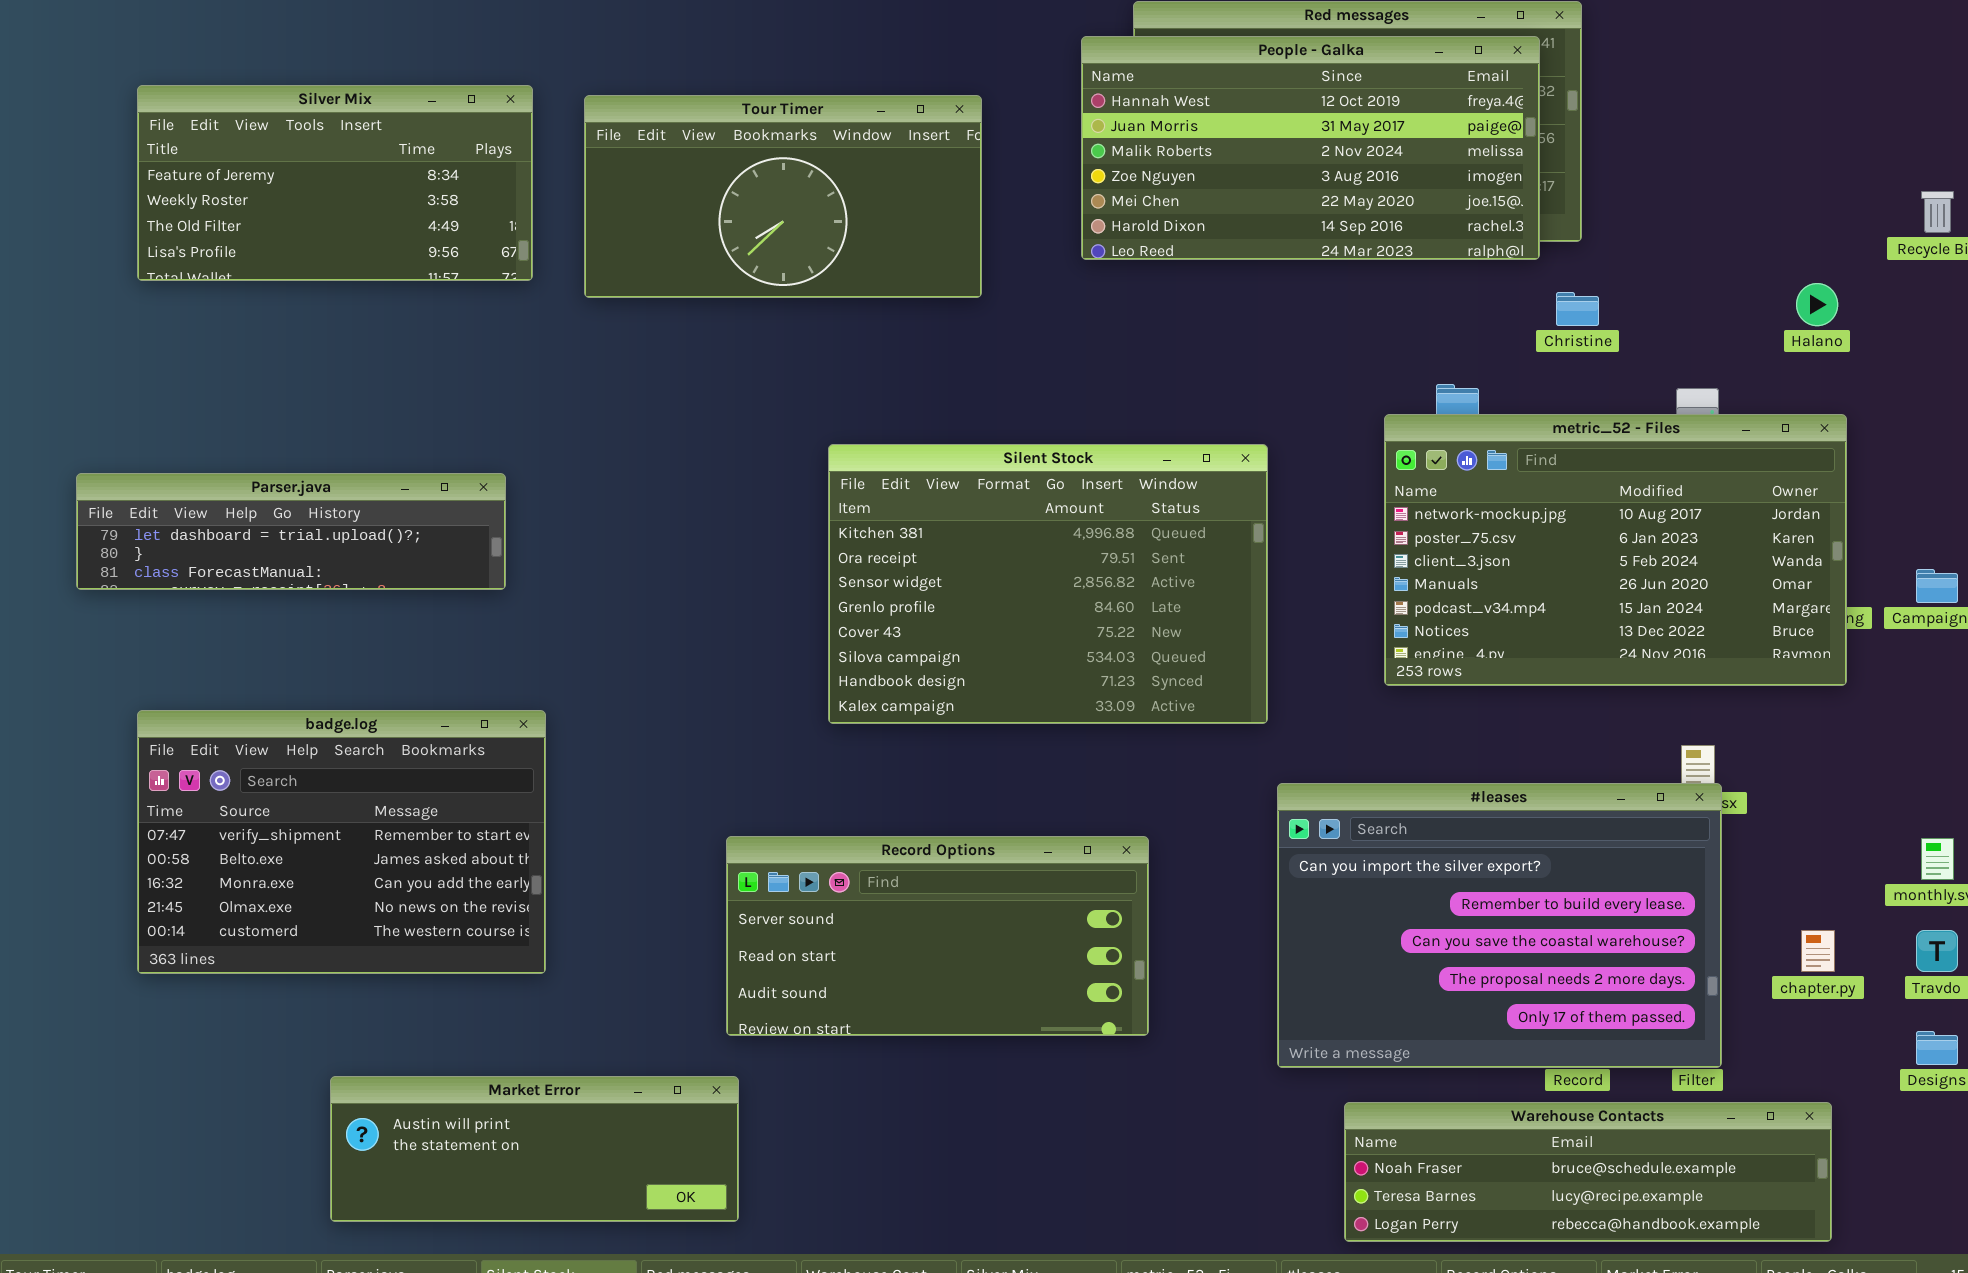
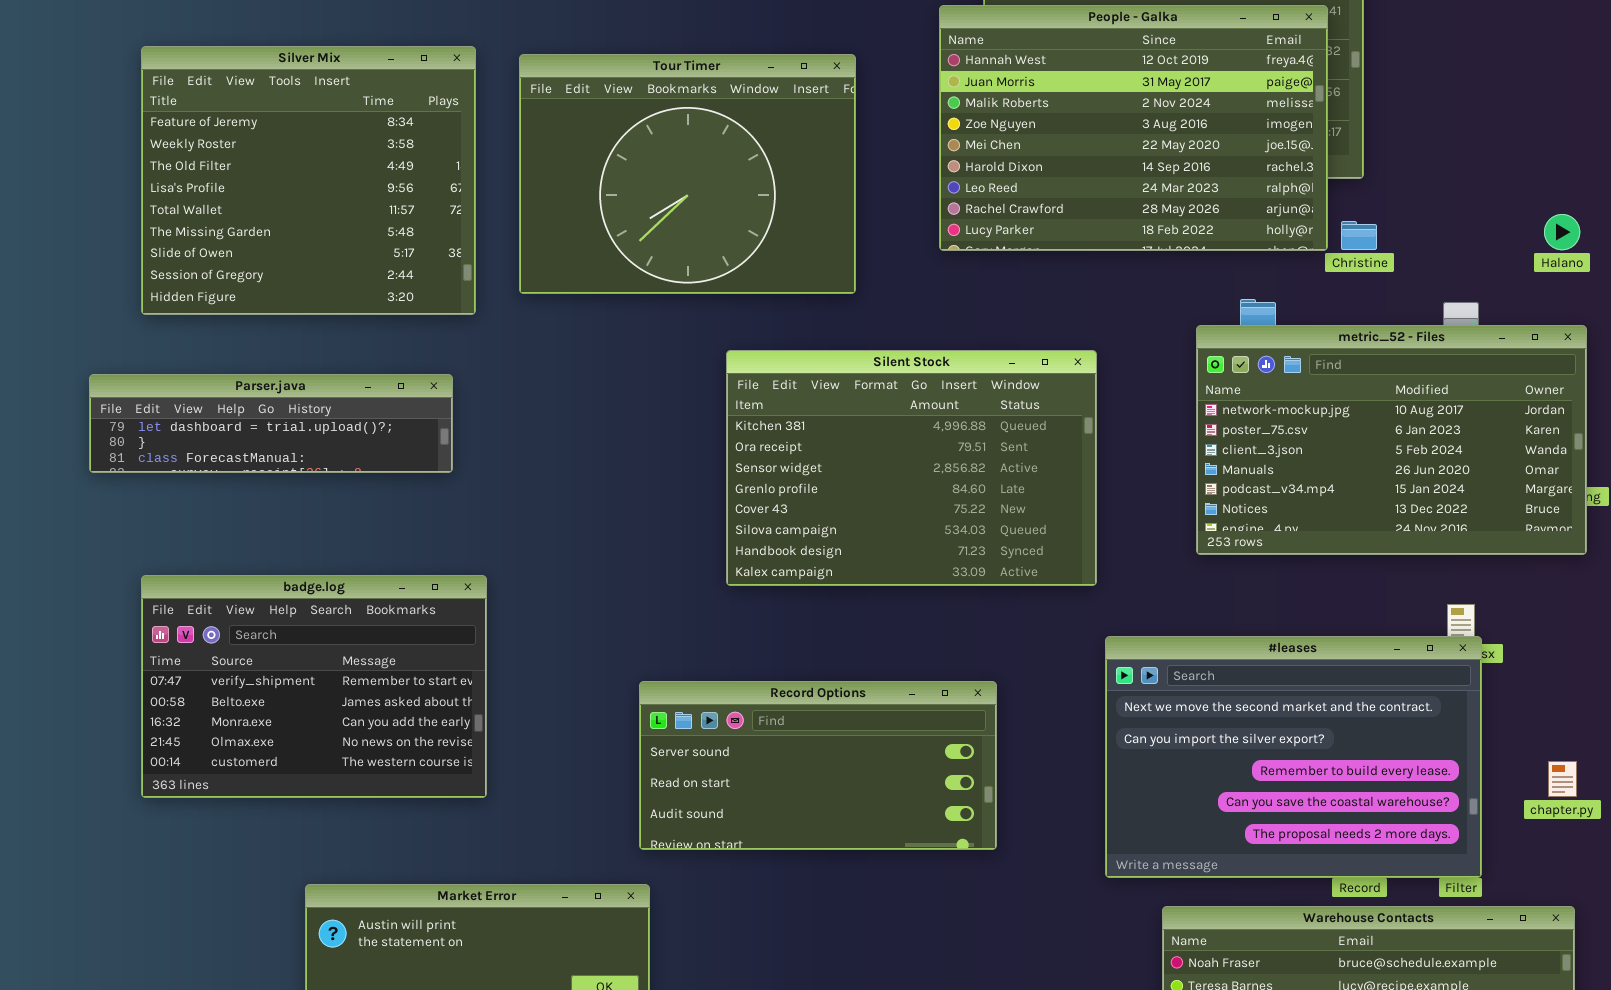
People - Galka: [1081,36,1540,260] -> [939,5,1328,251], resized
Silver Mix: [137,85,533,281] -> [141,46,476,315], resized
Tour Timer: [584,95,982,298] -> [519,54,856,294], resized
#leases: [1277,783,1722,1068] -> [1105,636,1482,878], scrolled up 1 row

